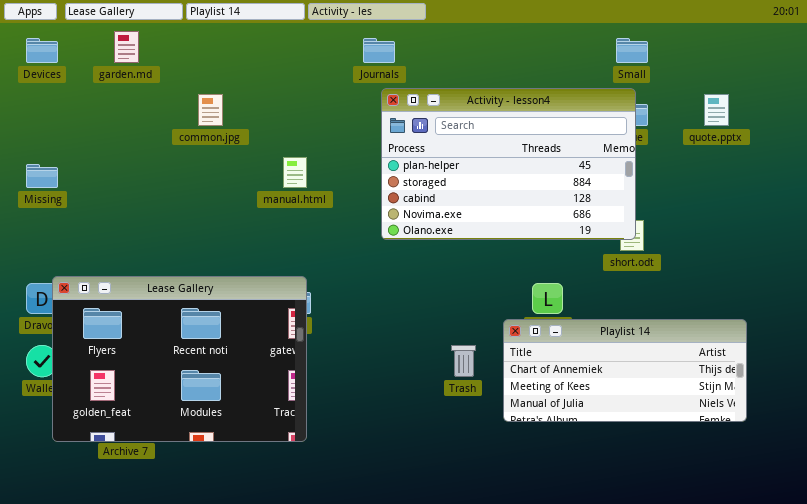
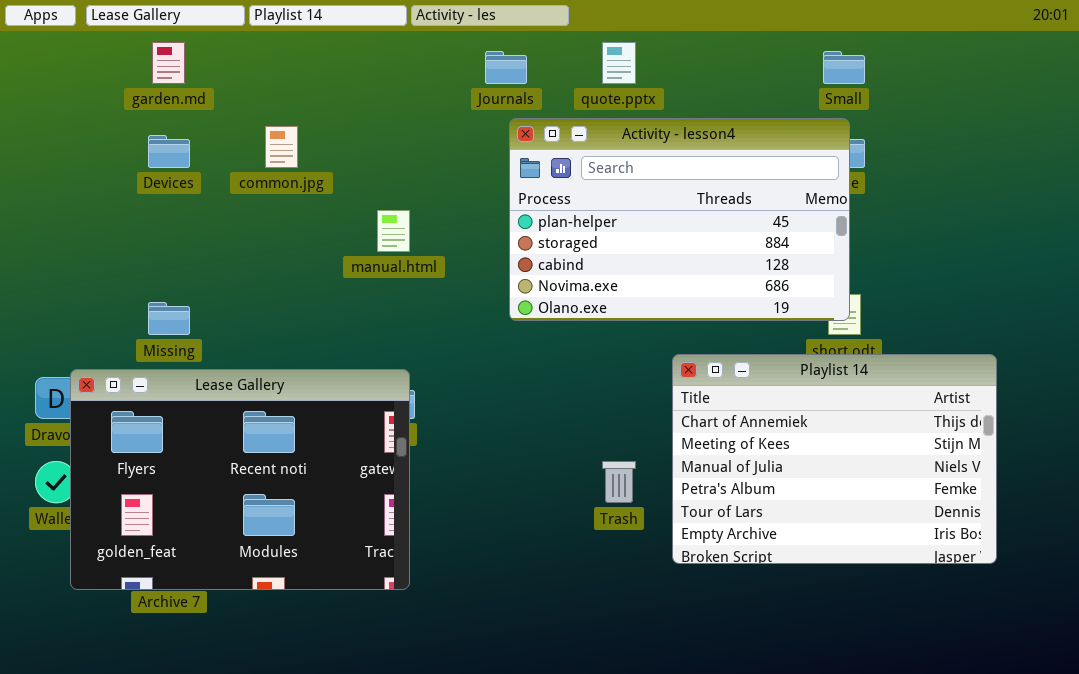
Devices: [26,38,58,63] -> [148,135,190,168], moved
quote.pptx: [704,94,729,126] -> [602,42,636,84], moved
Missing: [26,164,58,188] -> [148,302,190,335], moved
Playlist 14: [503,319,747,422] -> [672,354,997,564], resized

